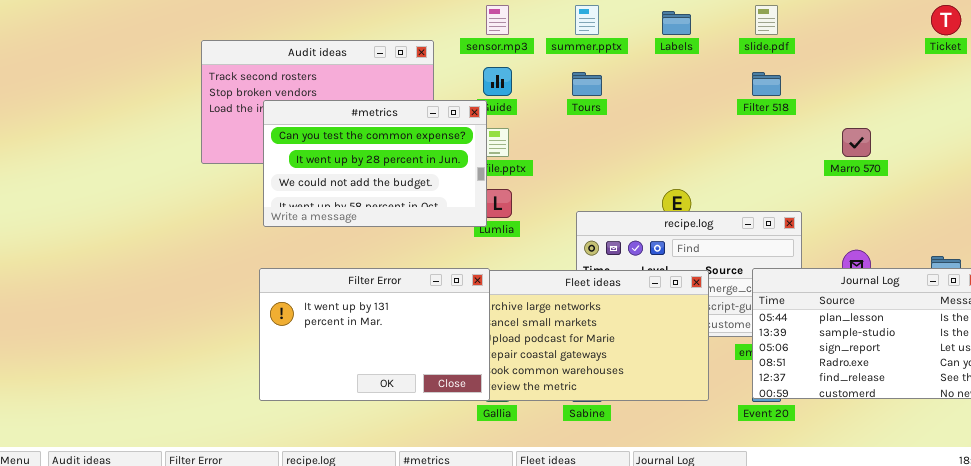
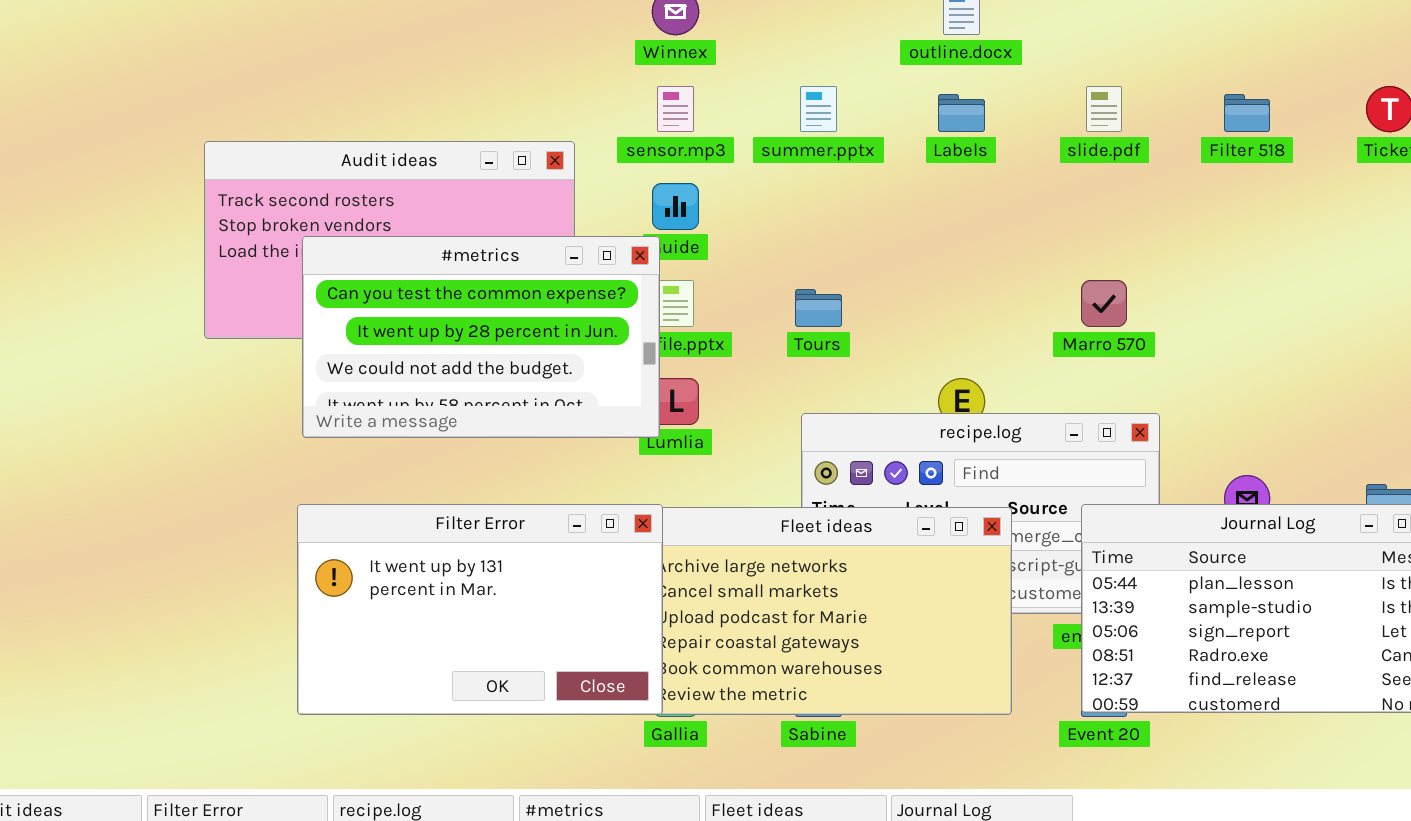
Tours: [572,72,602,96] -> [795,289,842,327], moved
Filter 518: [752,72,781,96] -> [1224,94,1270,132], moved
Marro 570: [842,128,871,157] -> [1081,280,1127,327], moved

